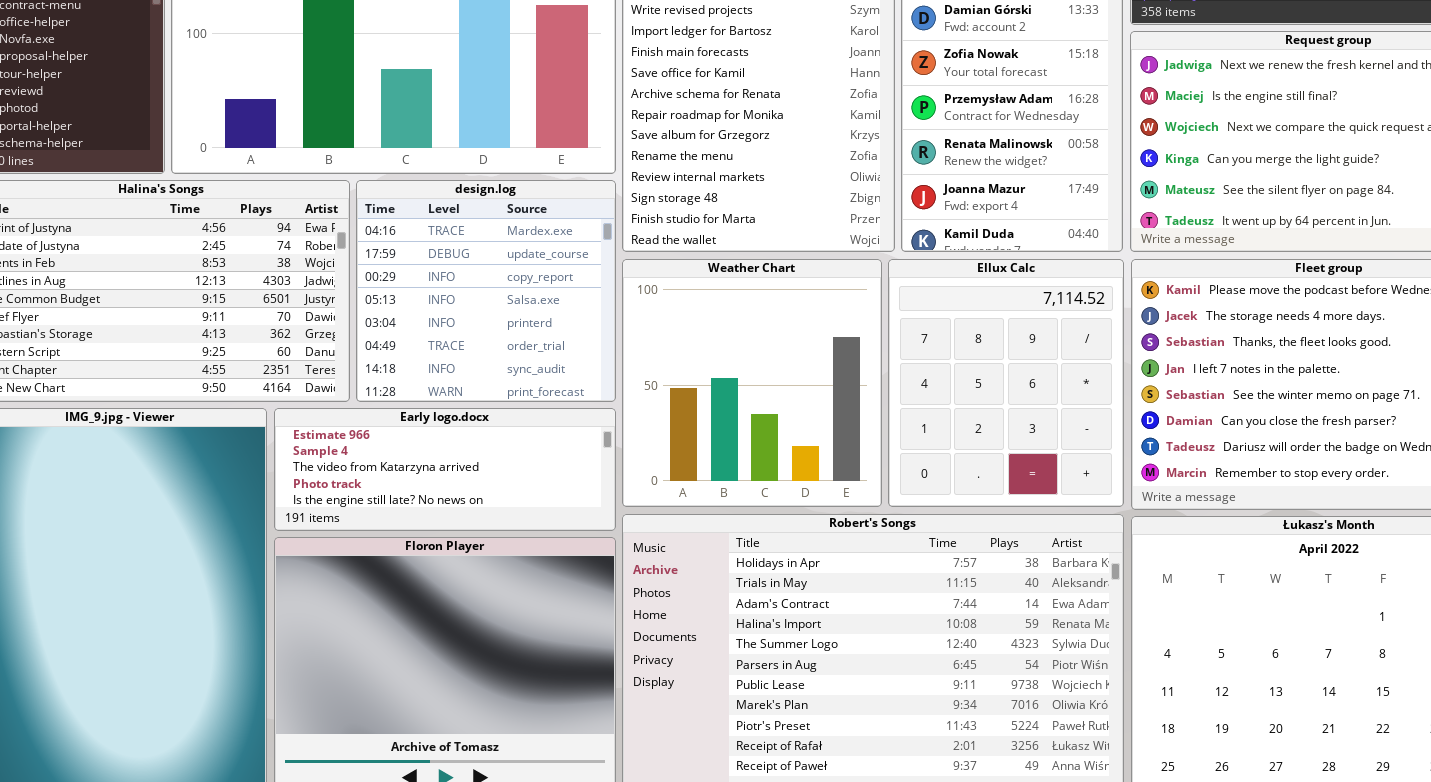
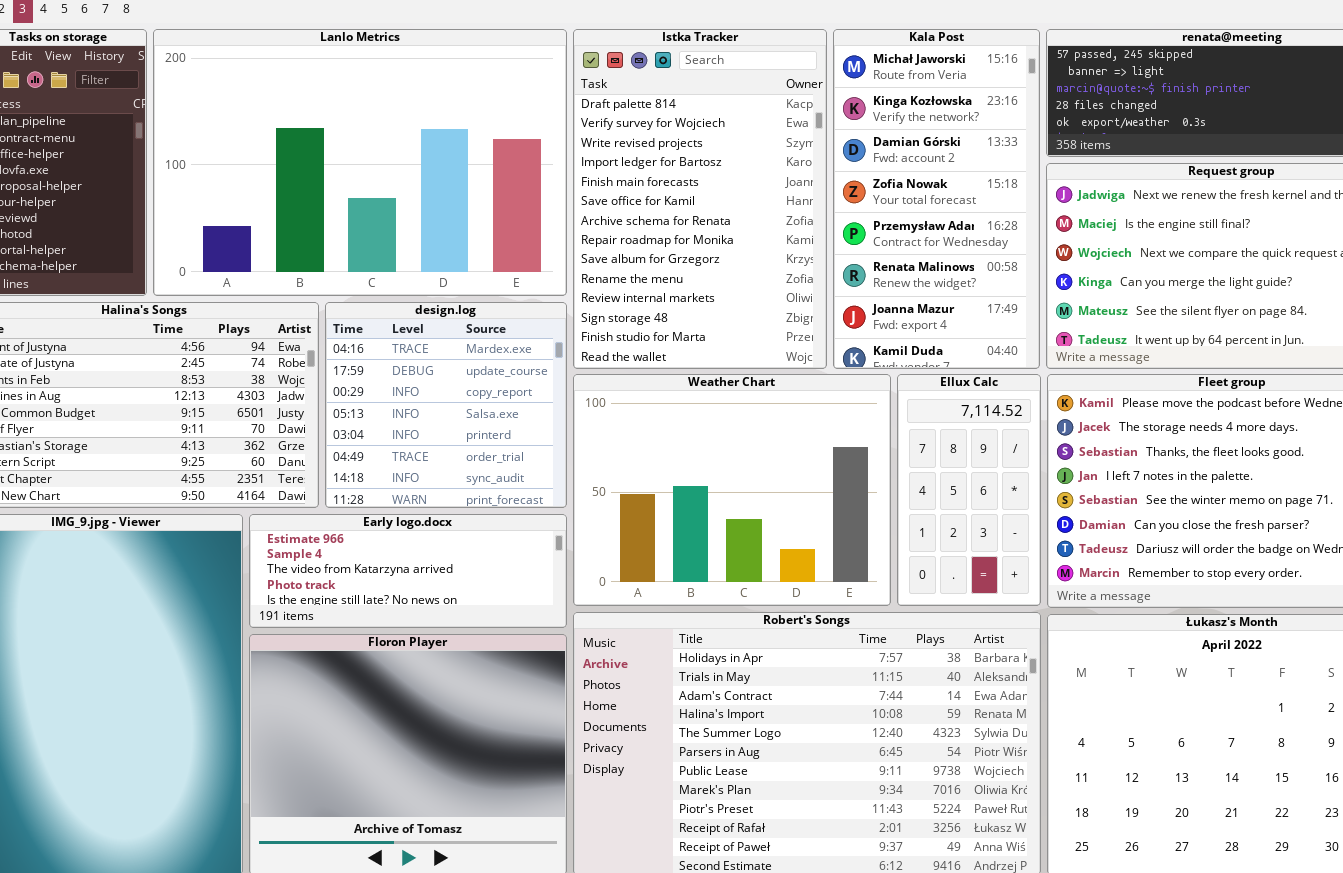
Weather Chart: [622,259,882,507] -> [573,374,891,606], resized
Ellux Calc: [888,259,1124,507] -> [897,374,1041,606], resized

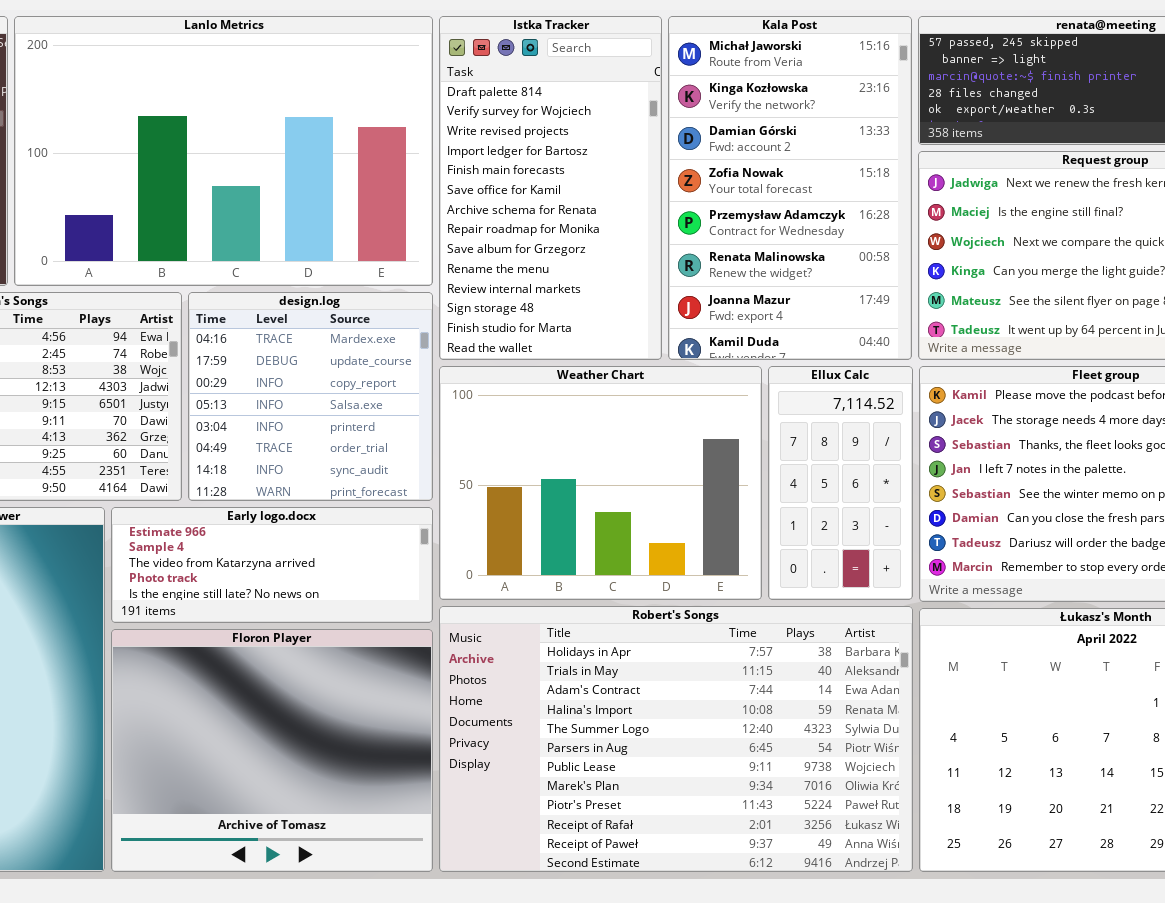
Istka Tracker: [573,29,827,369] -> [439,16,662,360], resized
Kala Post: [833,29,1040,369] -> [668,16,912,360], resized

